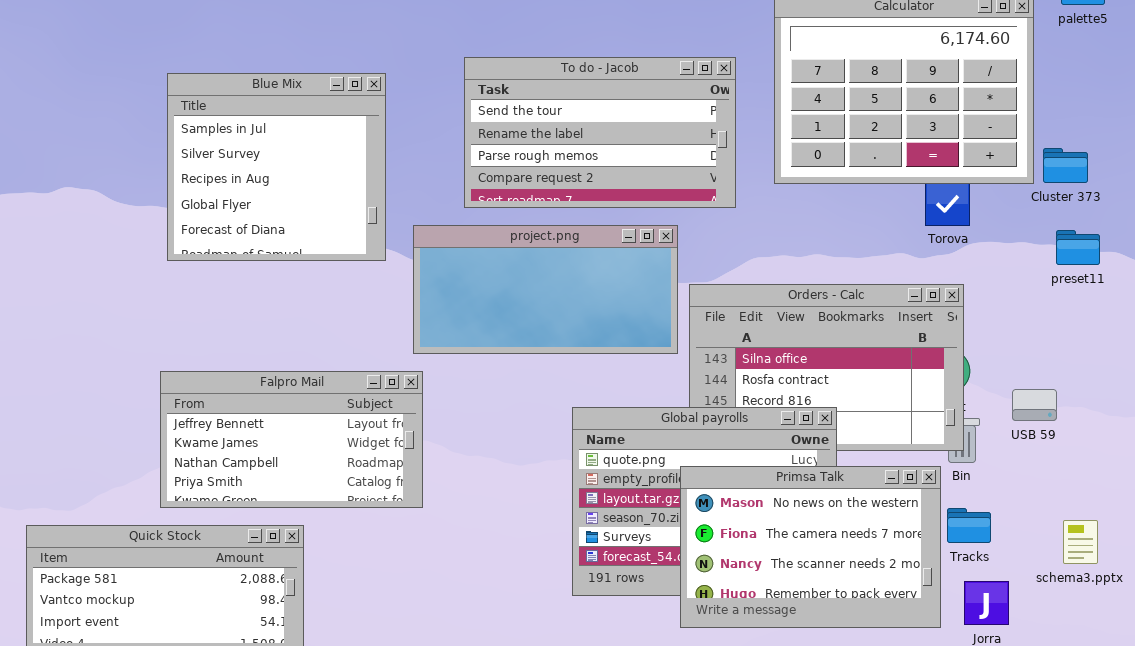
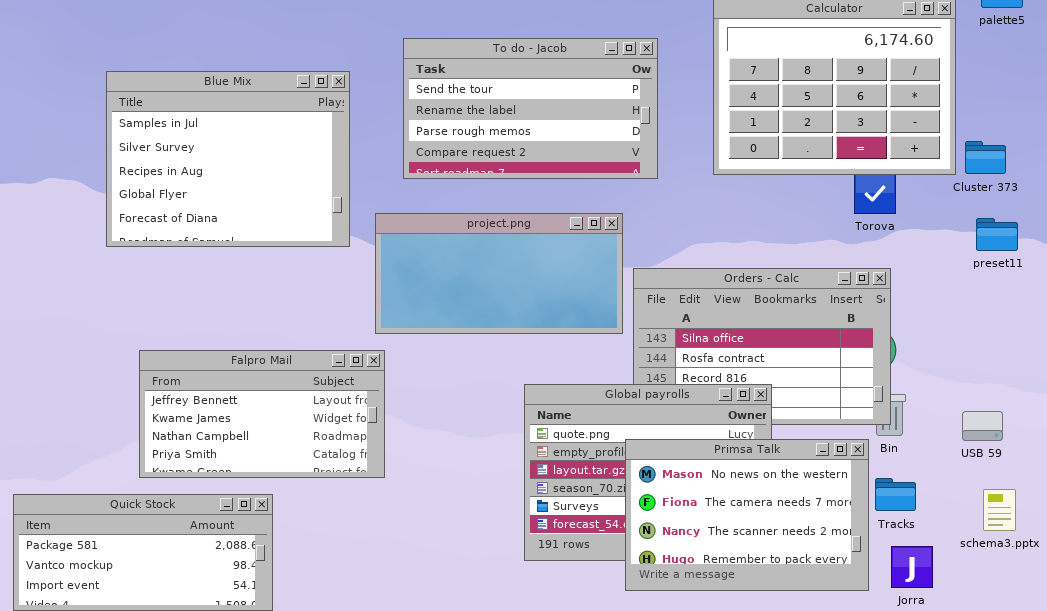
To do - Jacob: [464,57,736,208] -> [403,38,658,179], moved
Blue Mix: [167,73,386,261] -> [106,71,350,247], resized
USB 59: [1012,389,1057,421] -> [962,411,1003,441], moved

